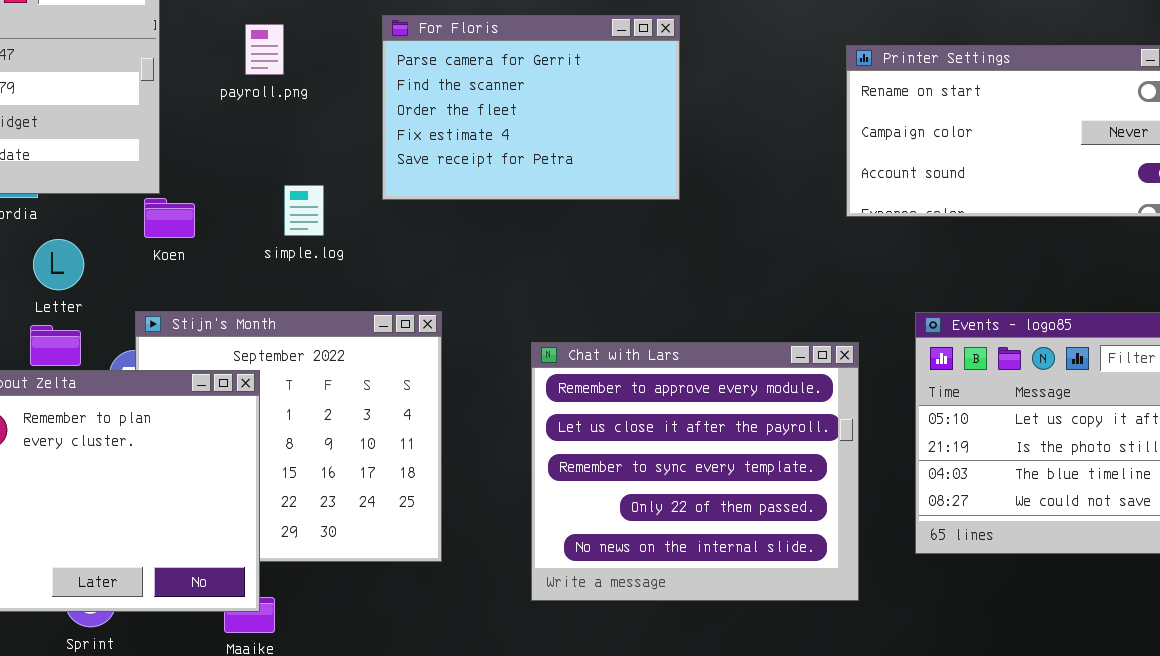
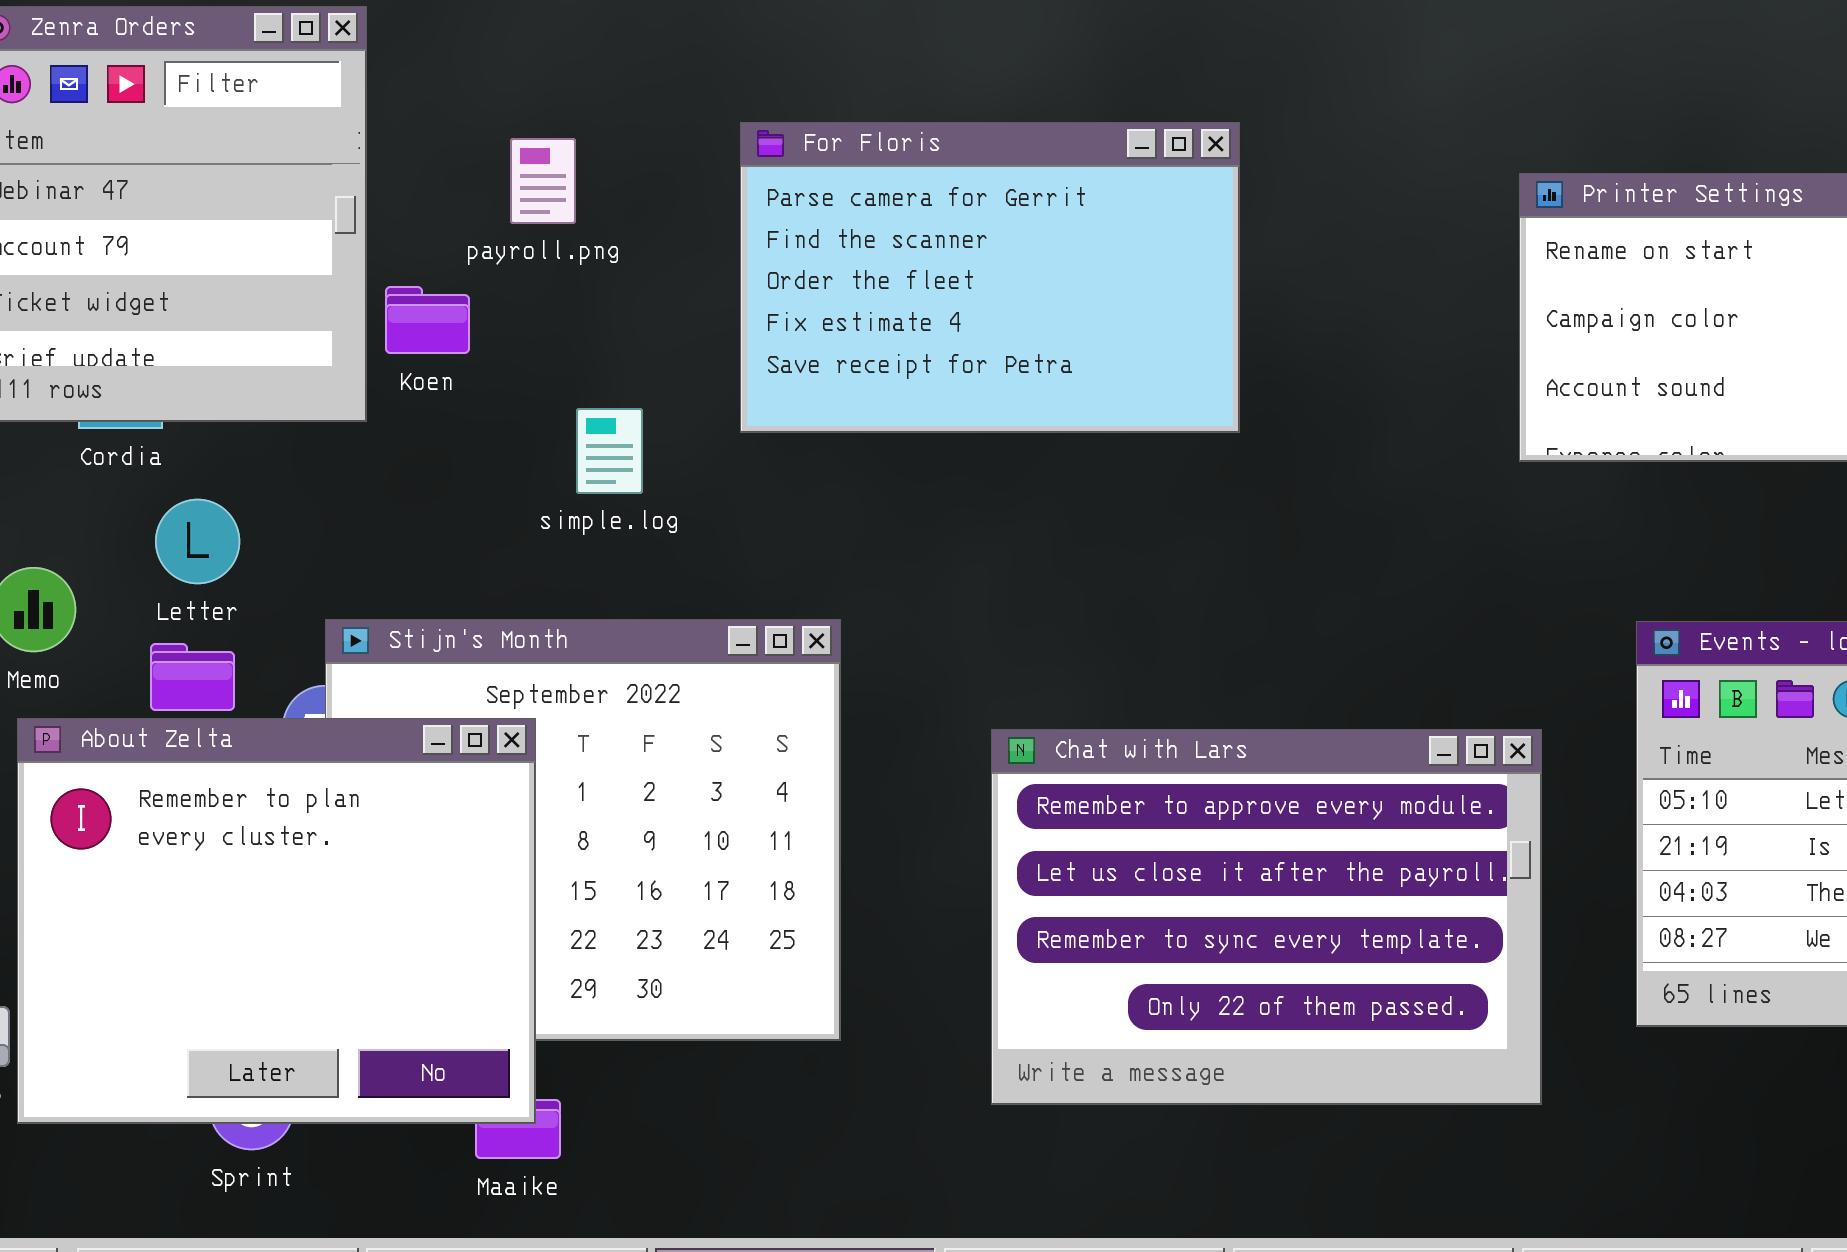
Koen: [144,198,195,238] -> [385,286,470,354], moved
Chat with Lars: [531,342,859,601] -> [991,729,1542,1105], resized

